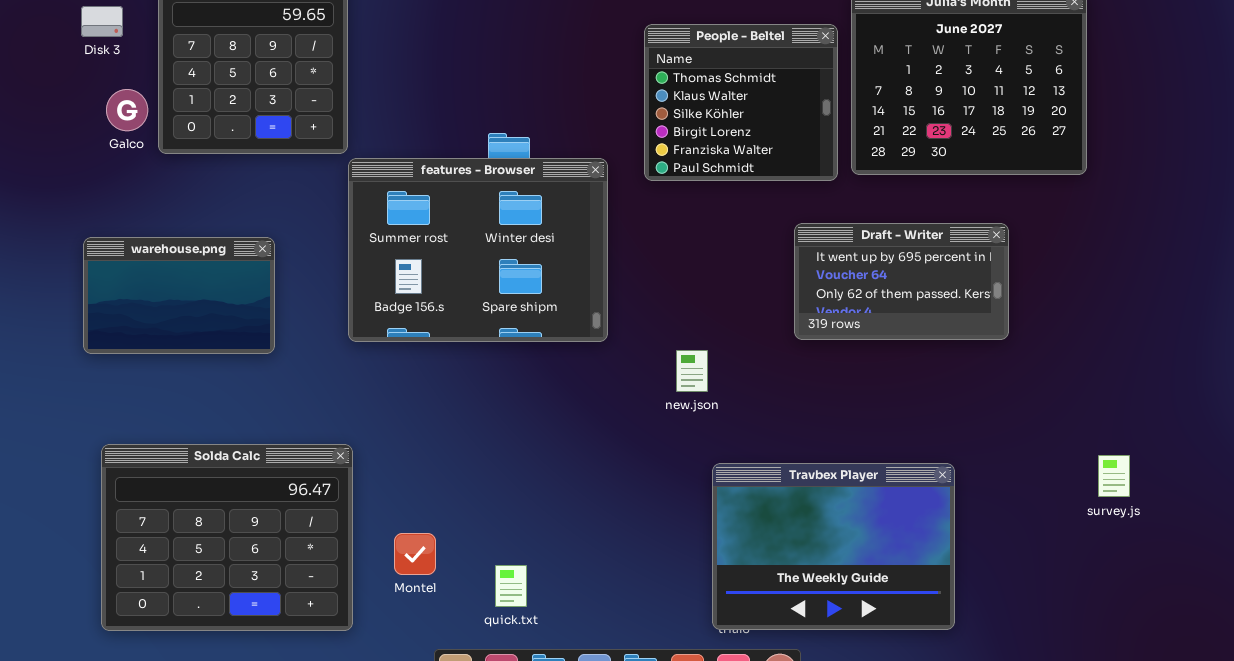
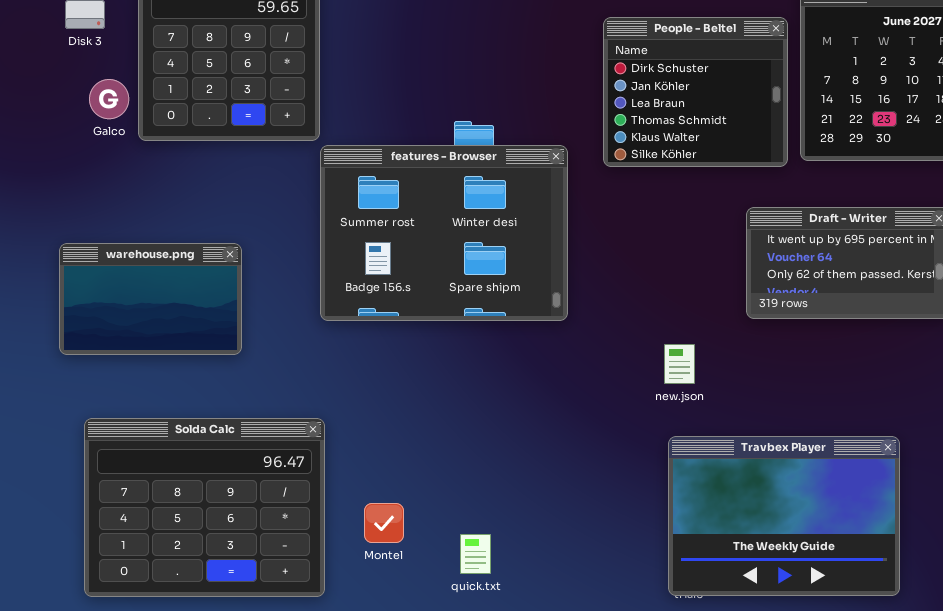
People - Beltel: [644,24,838,181] -> [603,17,788,167], scrolled up 3 rows
warehouse.png: [83,237,275,354] -> [59,243,242,355], moved
new.json: [676,350,708,392] -> [664,344,695,384], moved

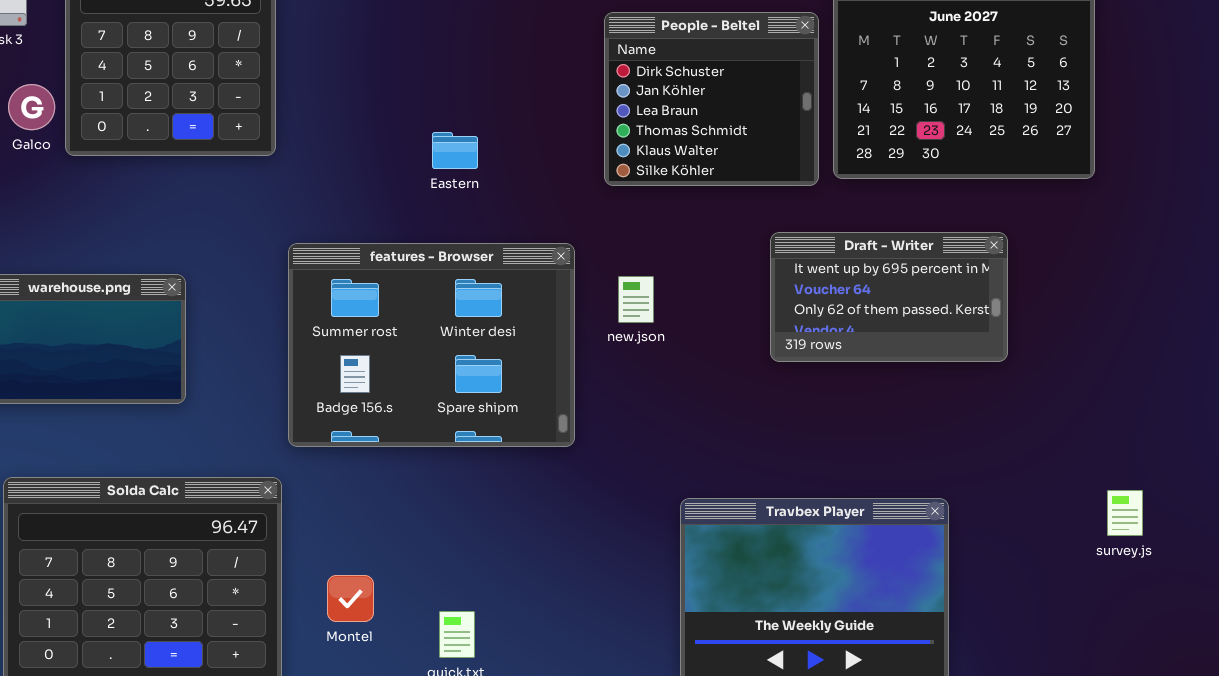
features - Browser: [320,145,568,321] -> [288,243,575,447], moved
new.json: [664,344,695,384] -> [618,276,654,323], moved

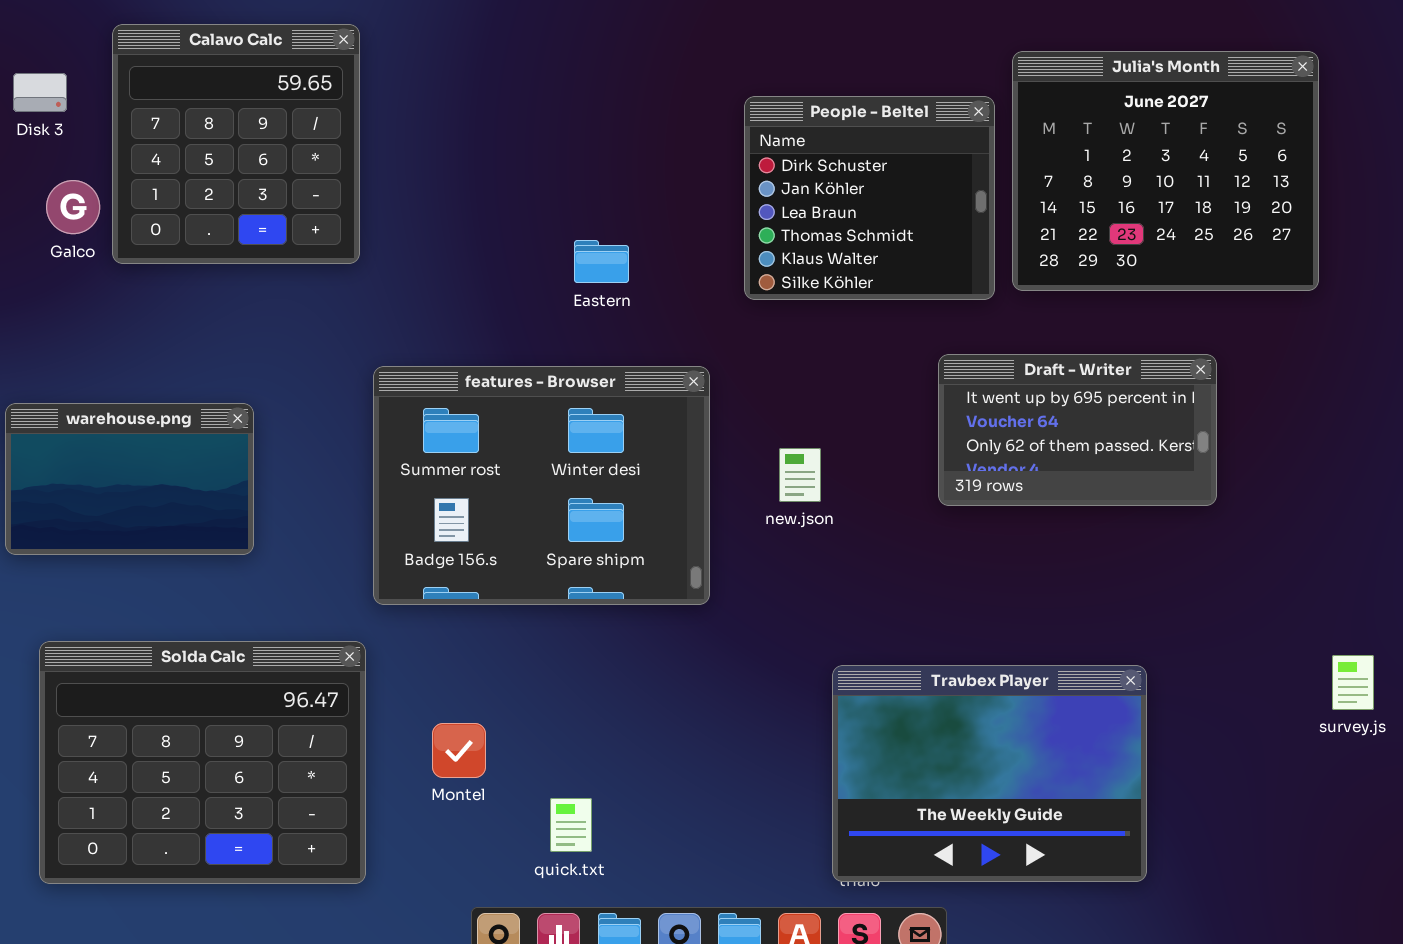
Eastern: [432,132,478,169] -> [574,240,629,283], moved
new.json: [618,276,654,323] -> [779,448,821,502], moved
Montel: [327,575,374,622] -> [432,723,486,778], moved

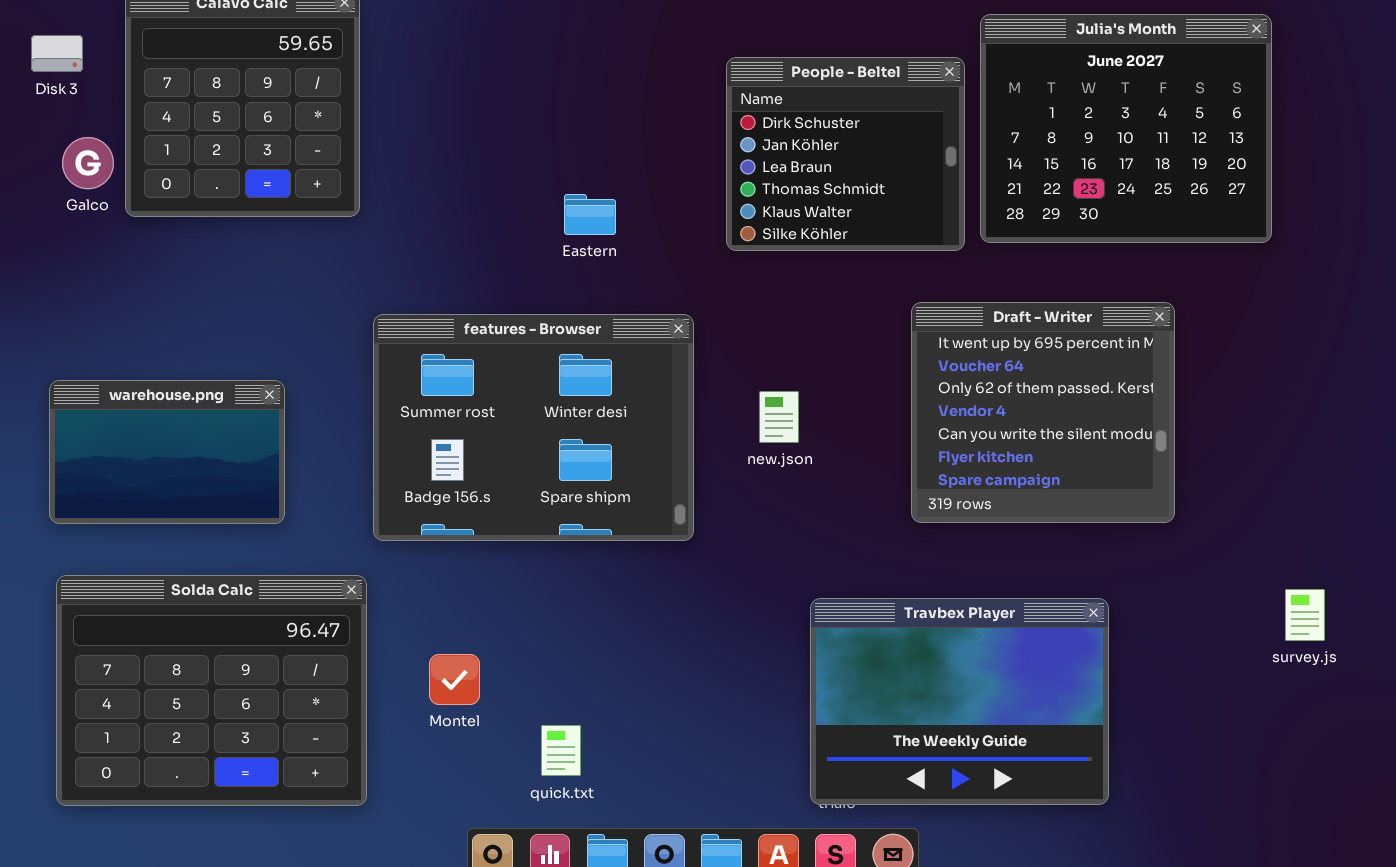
Draft - Writer: [938,354,1217,506] -> [911,302,1175,523], resized
warehouse.png: [5,403,254,555] -> [49,380,285,524], moved

